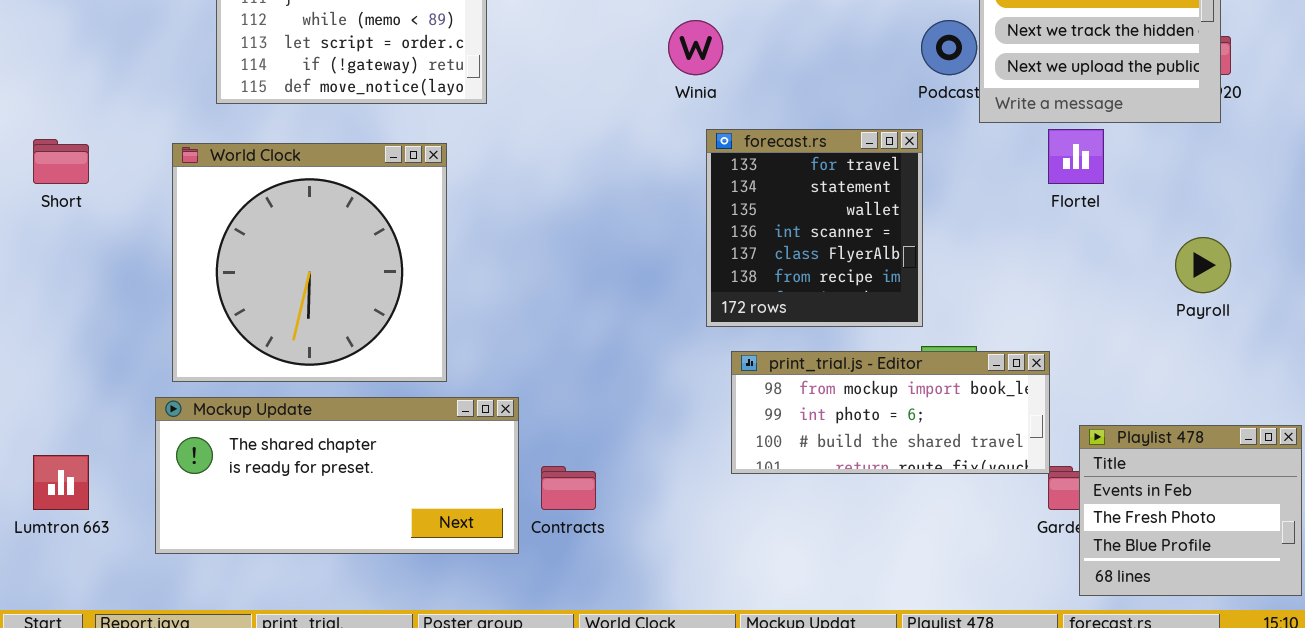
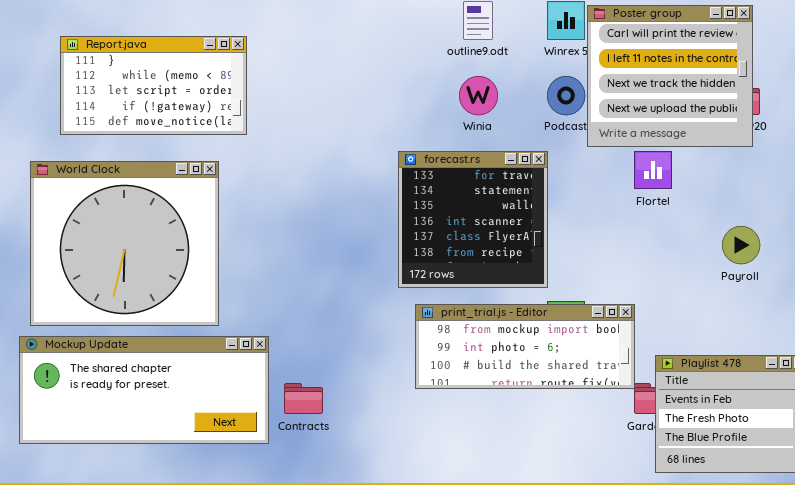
Winia: [668,20,723,75] -> [459,76,498,115], moved

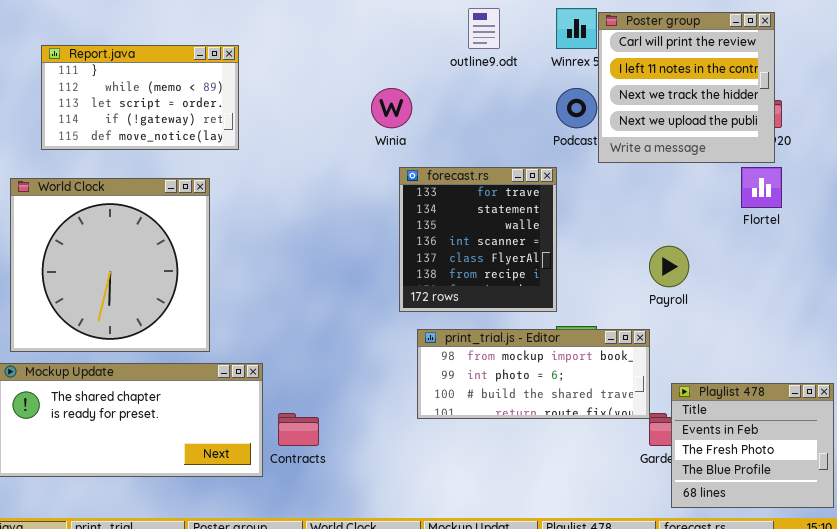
Winia: [459,76,498,115] -> [371,88,412,128], moved
Flortel: [634,151,672,189] -> [741,167,782,208], moved
Payroll: [722,226,760,264] -> [649,246,689,287], moved

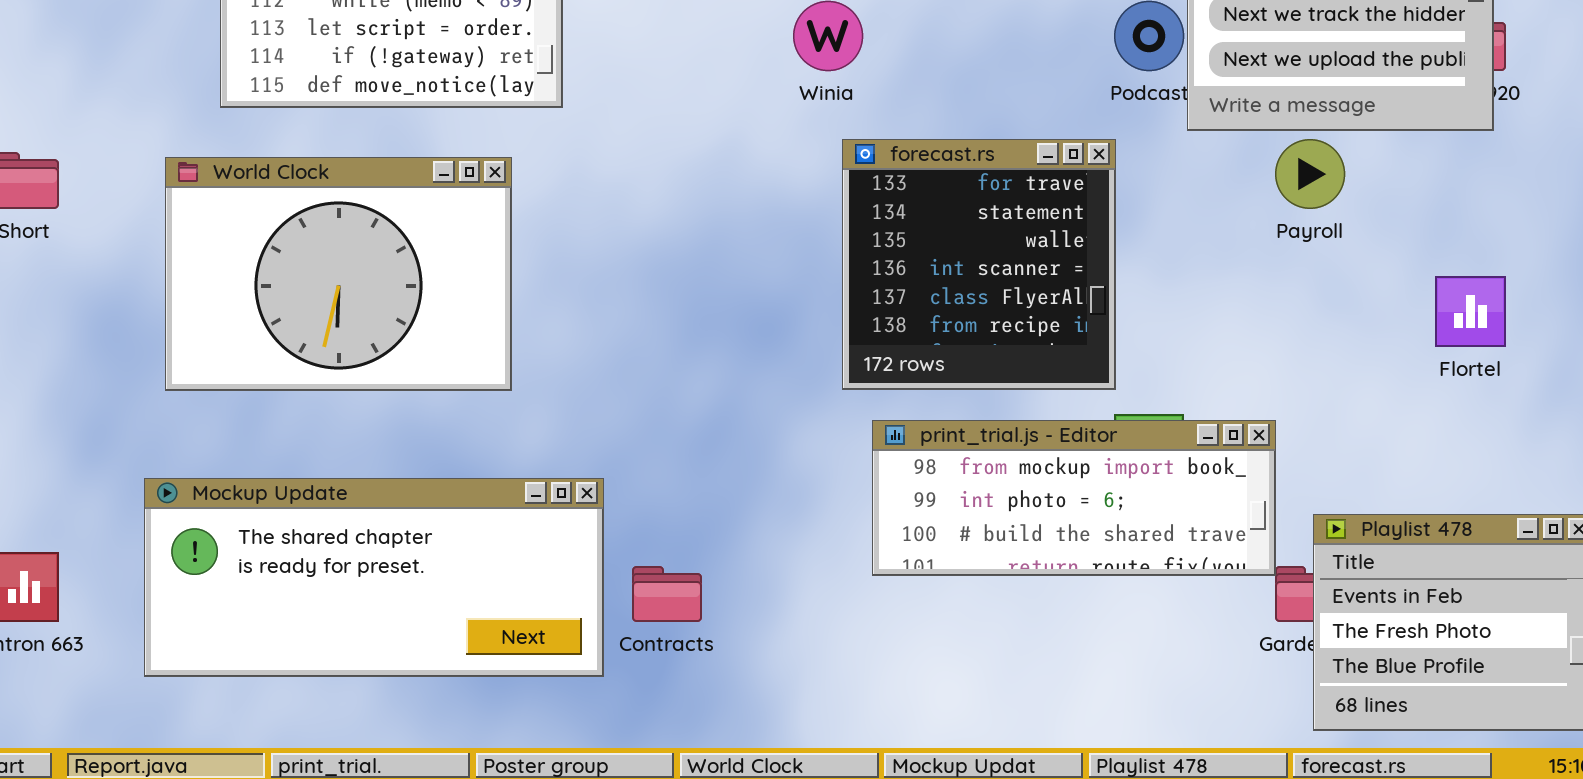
Flortel: [741,167,782,208] -> [1435,276,1506,347], moved
World Clock: [10,178,210,352] -> [165,157,512,391], resized
Payroll: [649,246,689,287] -> [1275,139,1345,209], moved

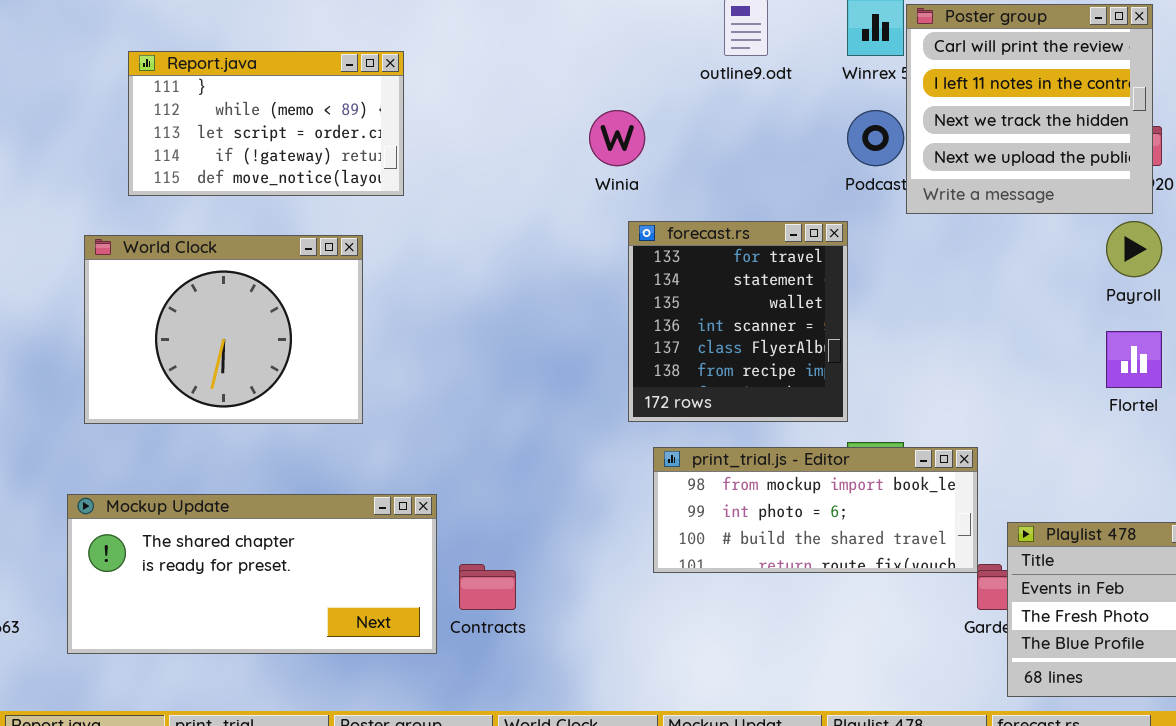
Payroll: [1275,139,1345,209] -> [1106,221,1162,277], moved

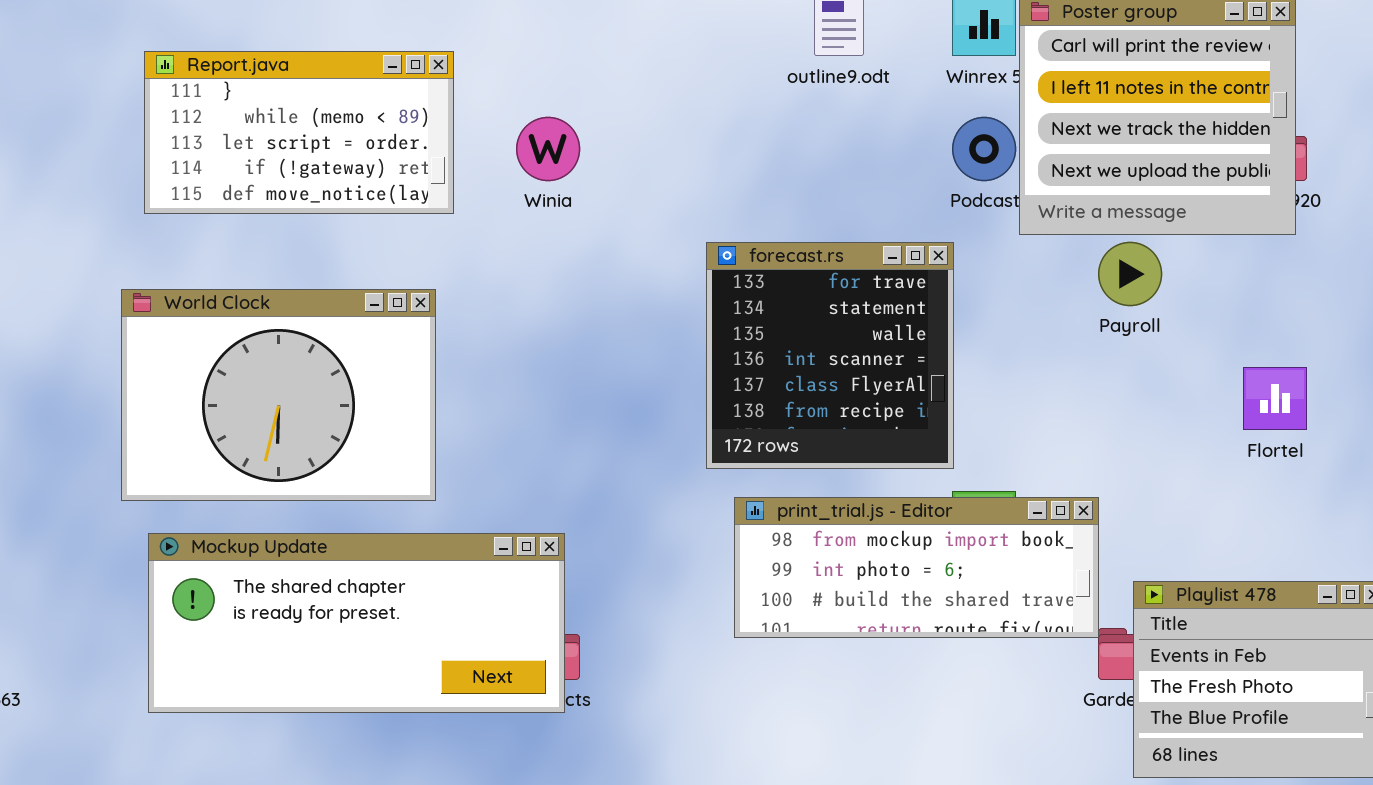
Winia: [589,110,645,166] -> [516,117,580,181], moved
Payroll: [1106,221,1162,277] -> [1098,242,1162,306], moved
World Clock: [84,235,363,424] -> [121,289,436,501], moved
Mockup Update: [67,494,437,654] -> [148,533,565,713], moved

